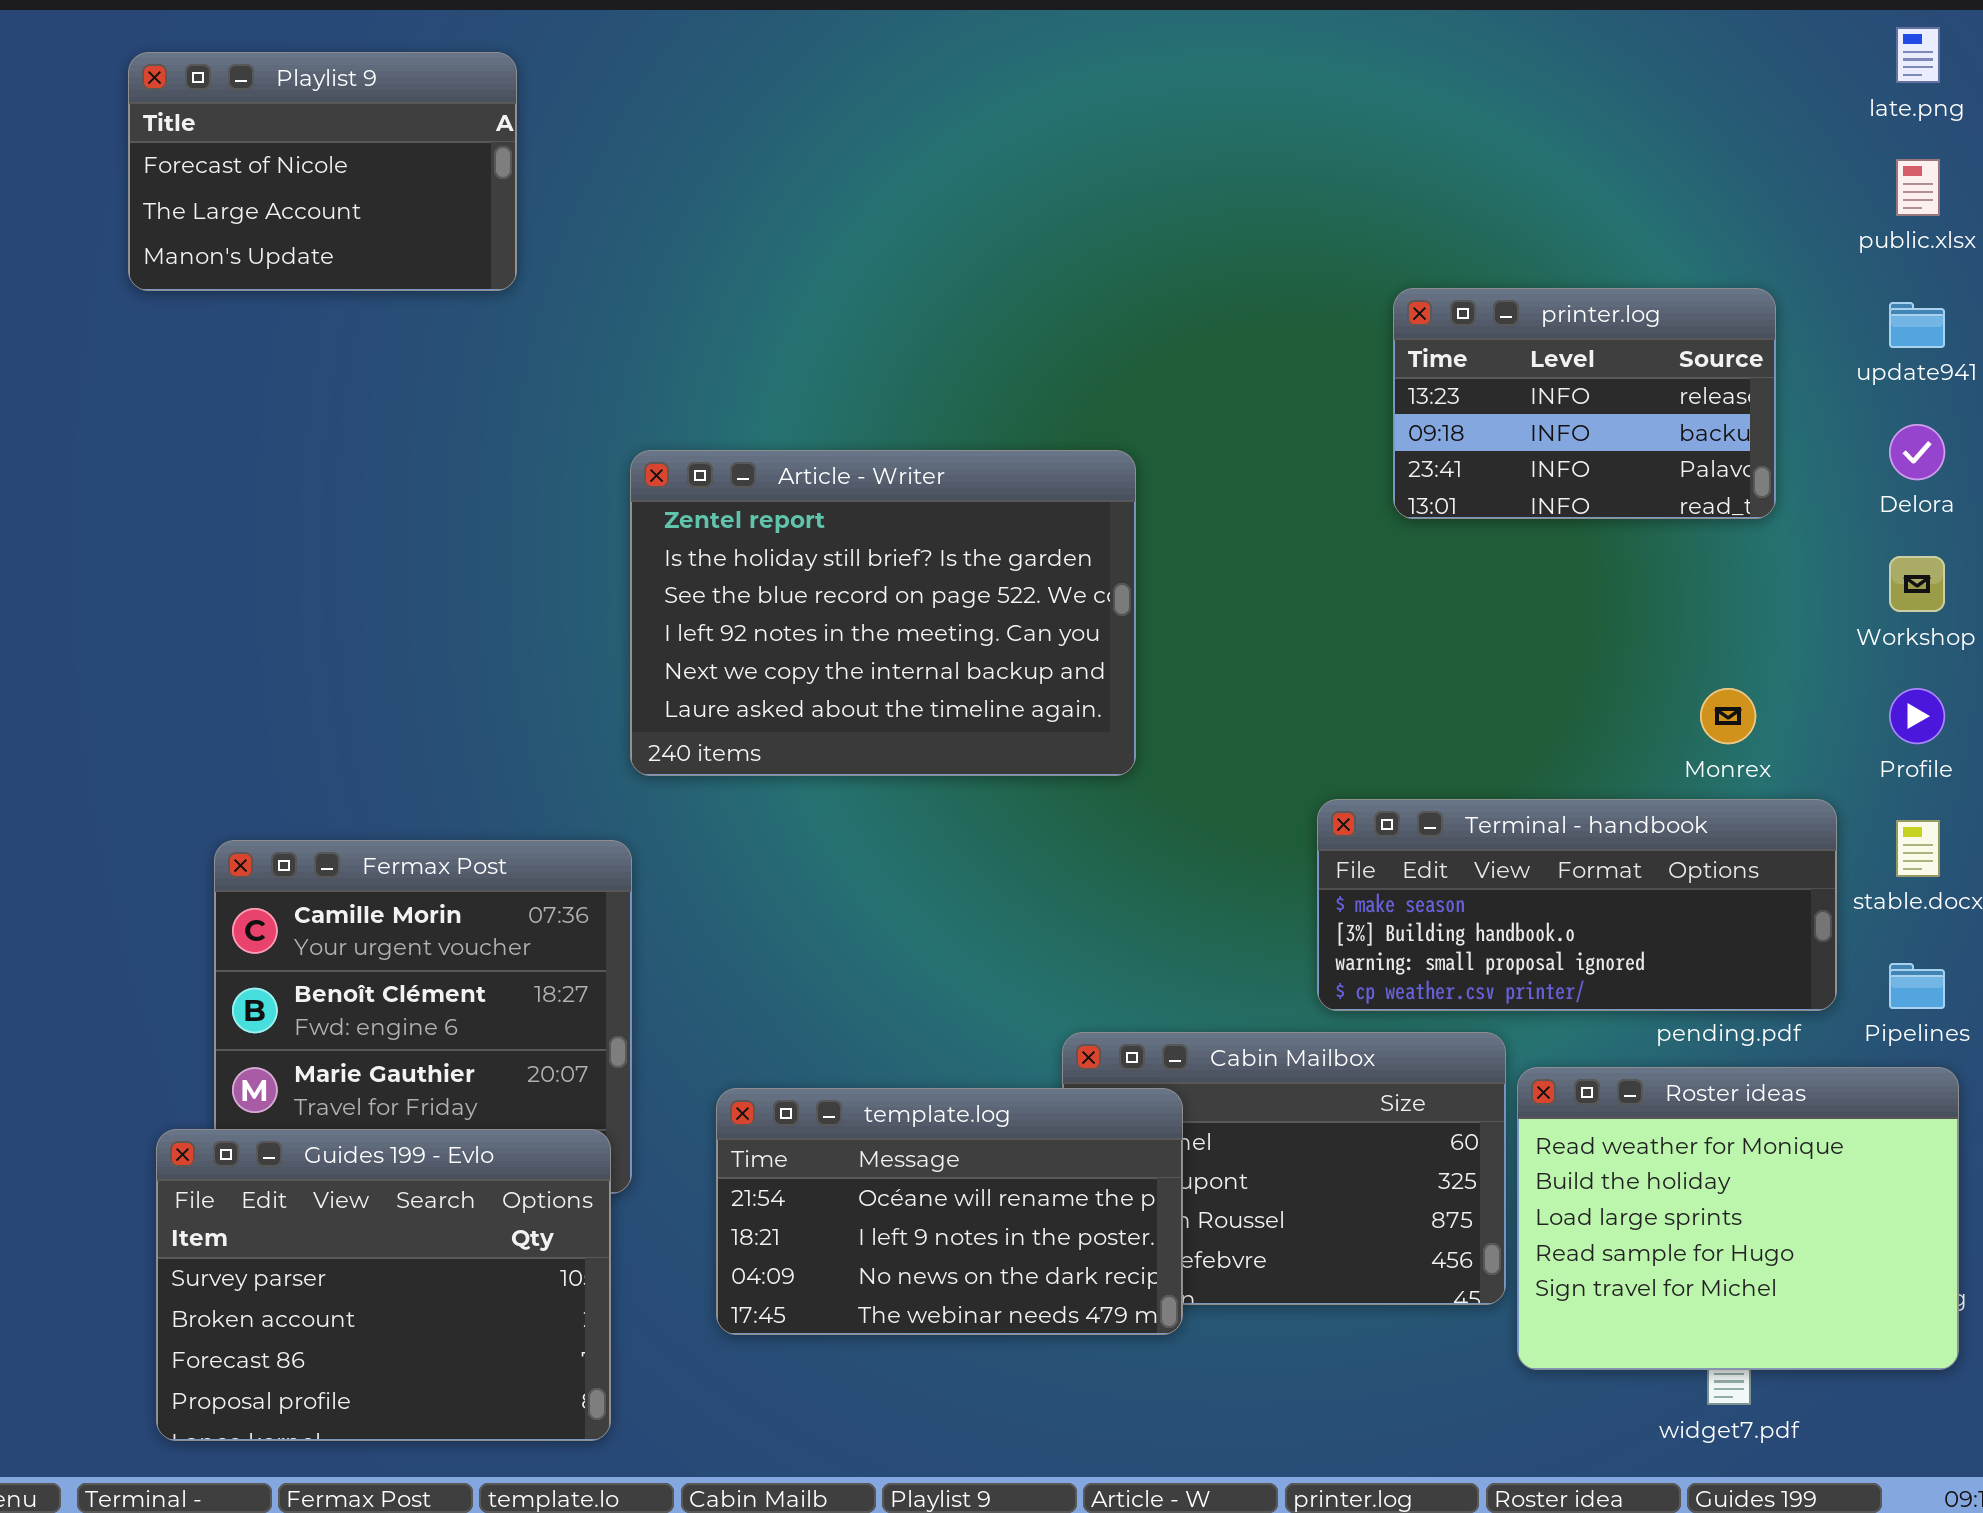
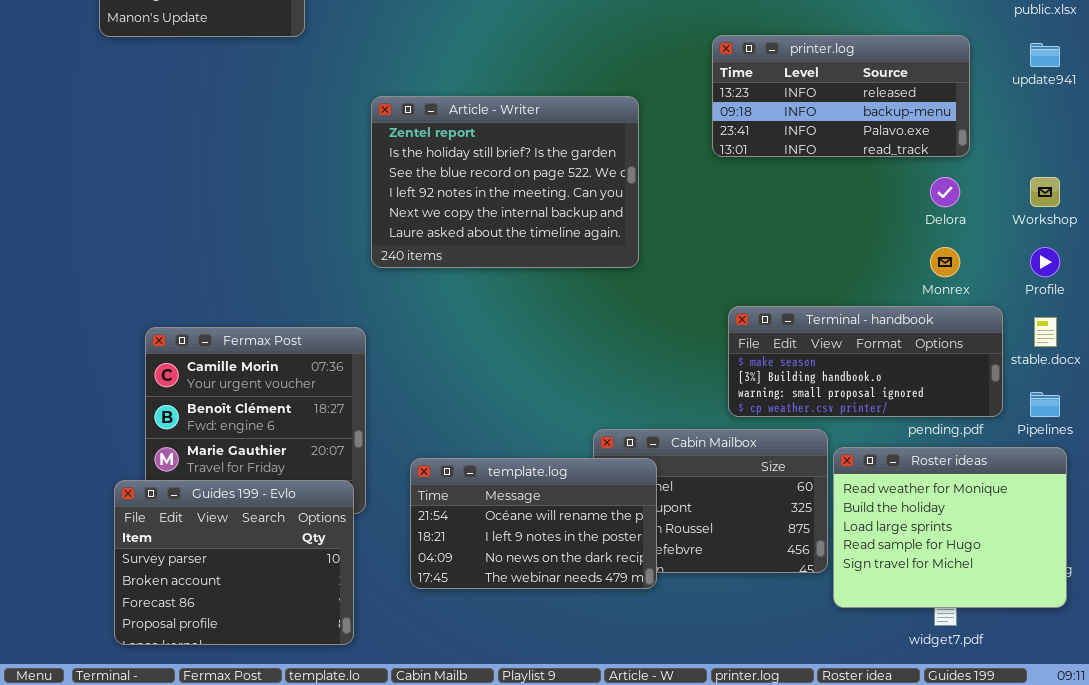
printer.log: [1393,288,1776,519] -> [712,35,970,157], resized
Delora: [1889,424,1945,480] -> [930,177,960,207], moved
Article - Writer: [630,450,1136,776] -> [371,96,639,268], moved

